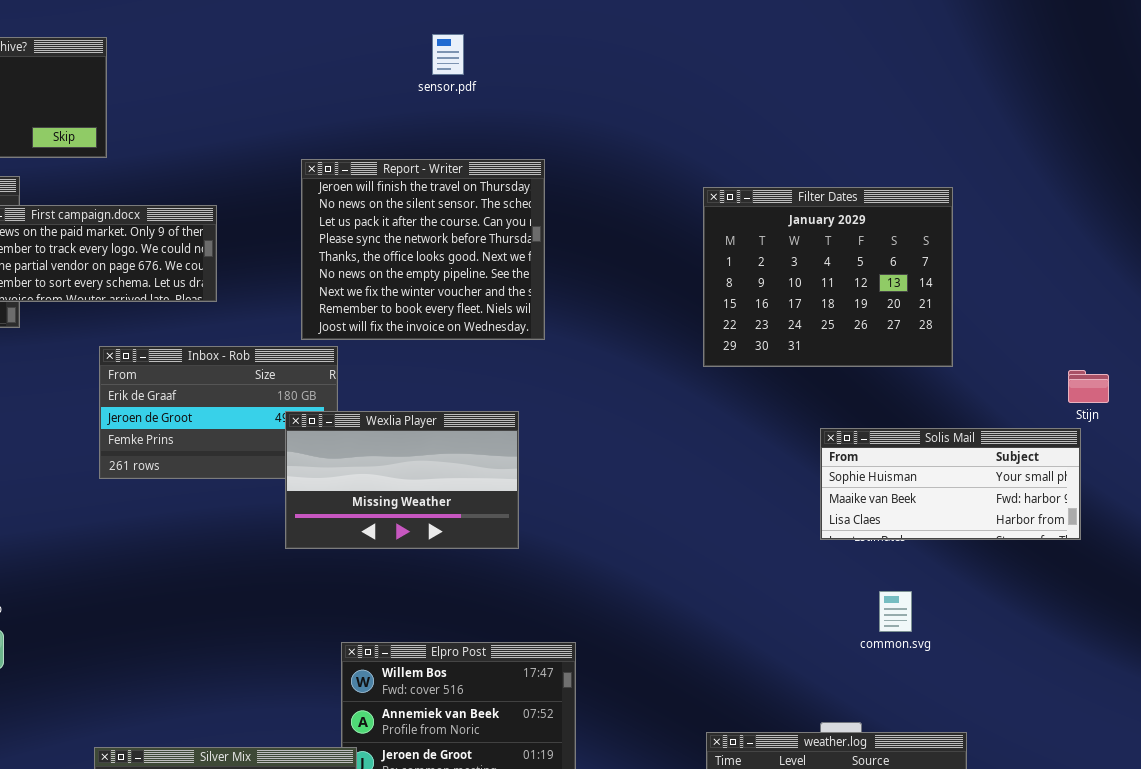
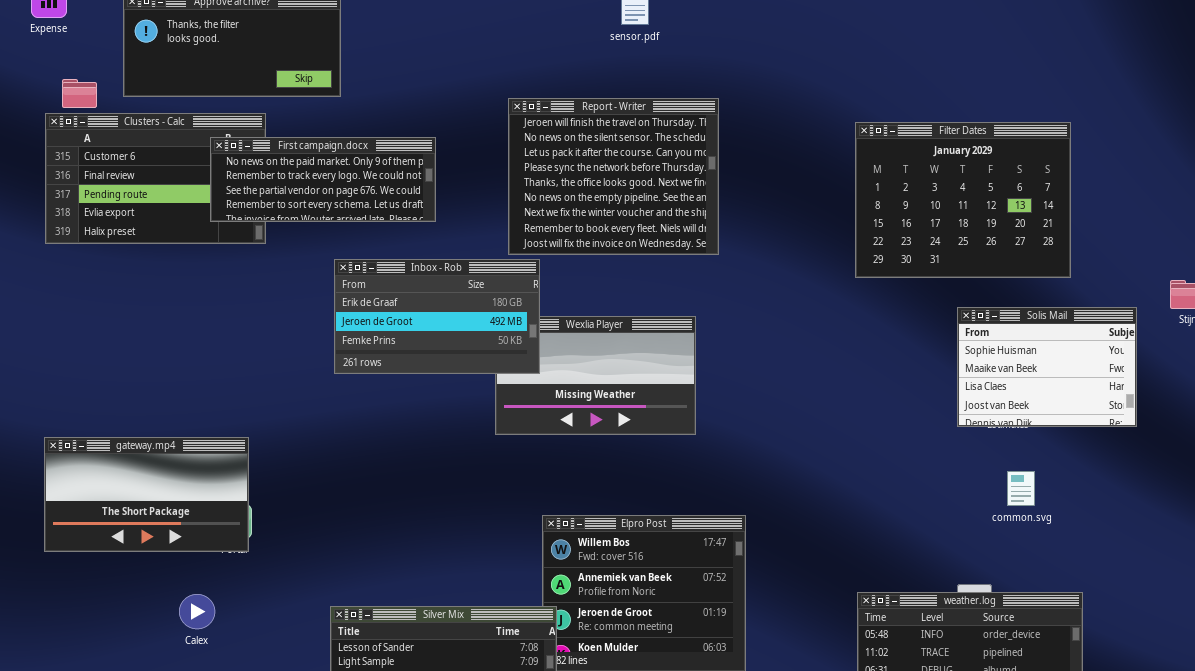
Inbox - Rob: [99,346,338,479] -> [334,259,540,374], raised
Solis Mail: [820,428,1081,540] -> [957,307,1137,427], resized

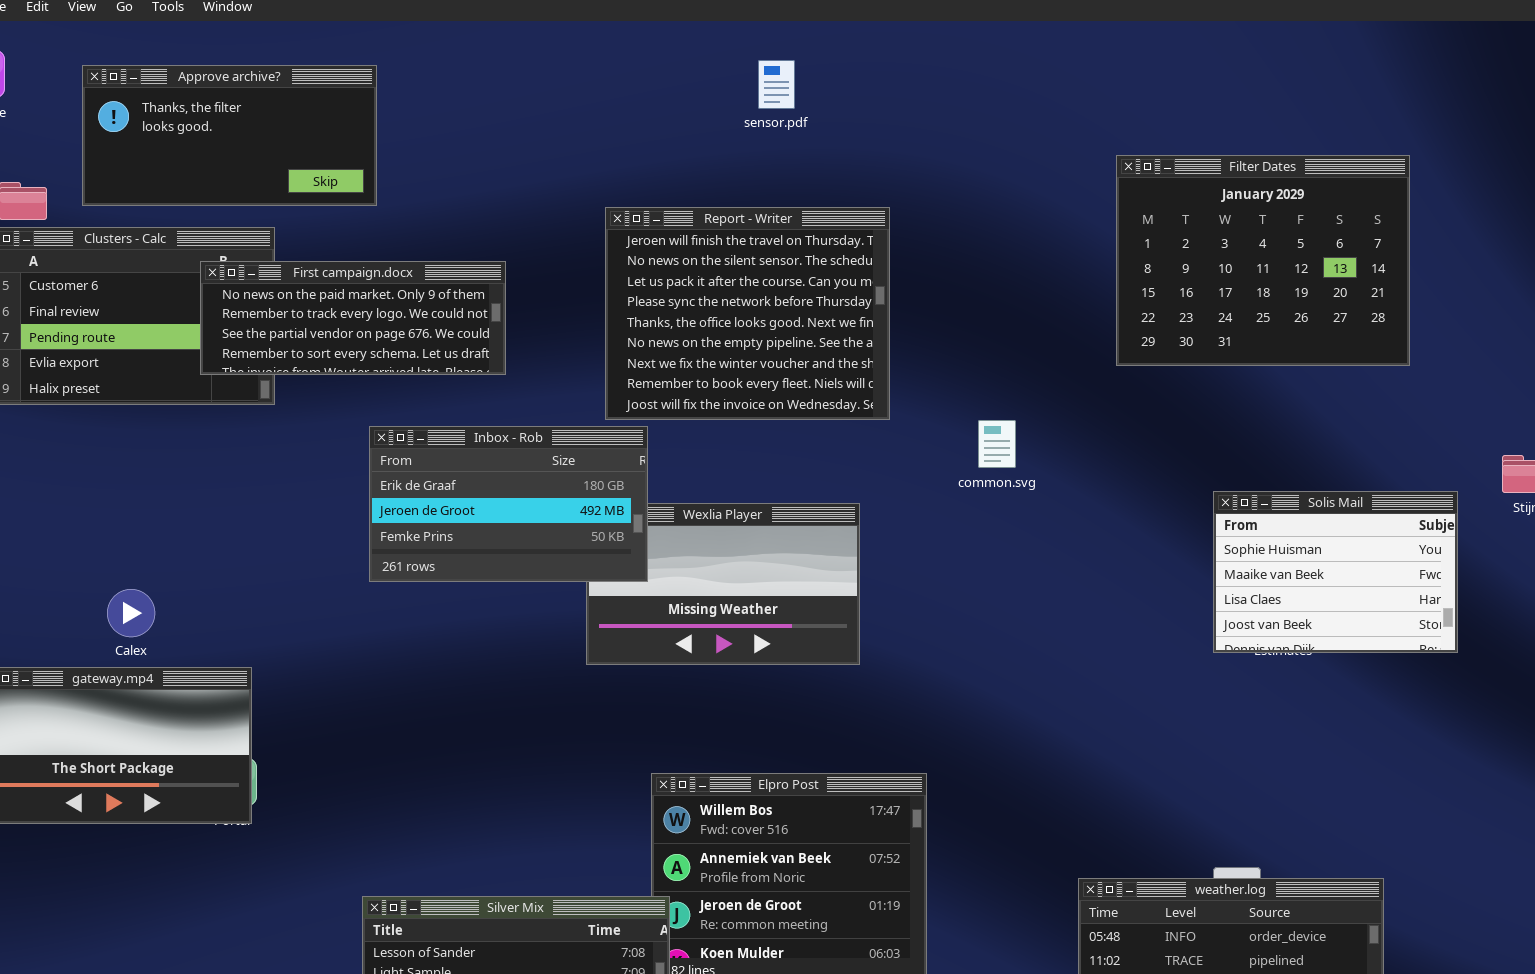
Filter Dates: [855,122,1071,278] -> [1116,155,1410,366], moved
common.svg: [1007,471,1035,506] -> [978,420,1016,468], moved
Calex: [179,594,215,629] -> [107,589,155,637], moved

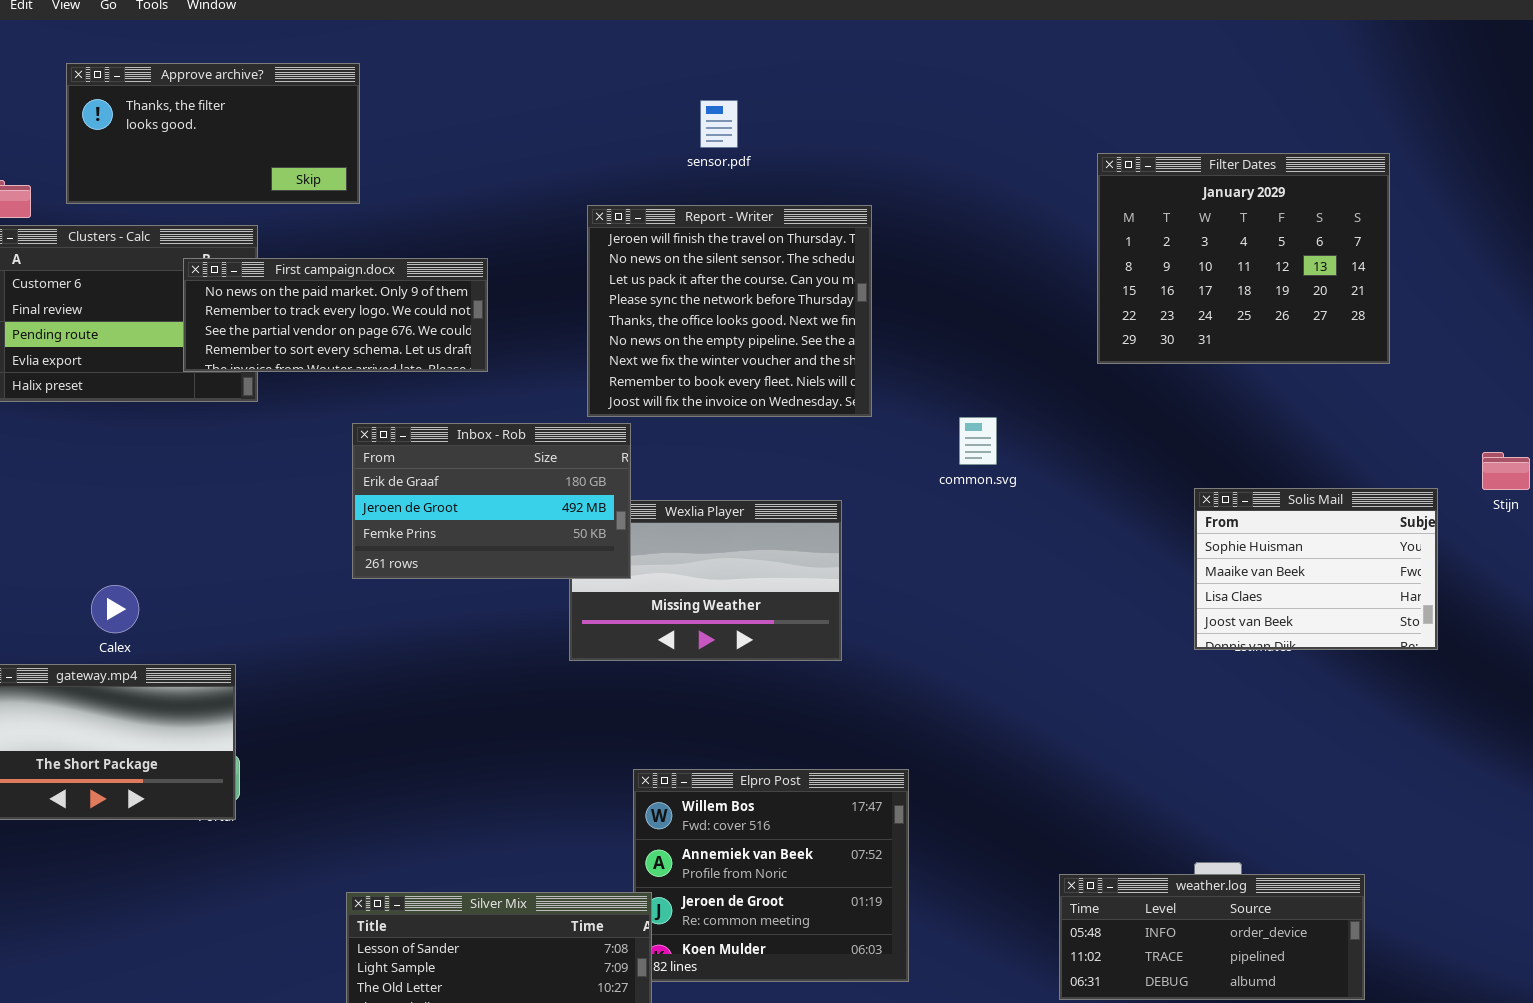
sensor.pdf: [758,60,795,109] -> [700,100,738,148], moved

